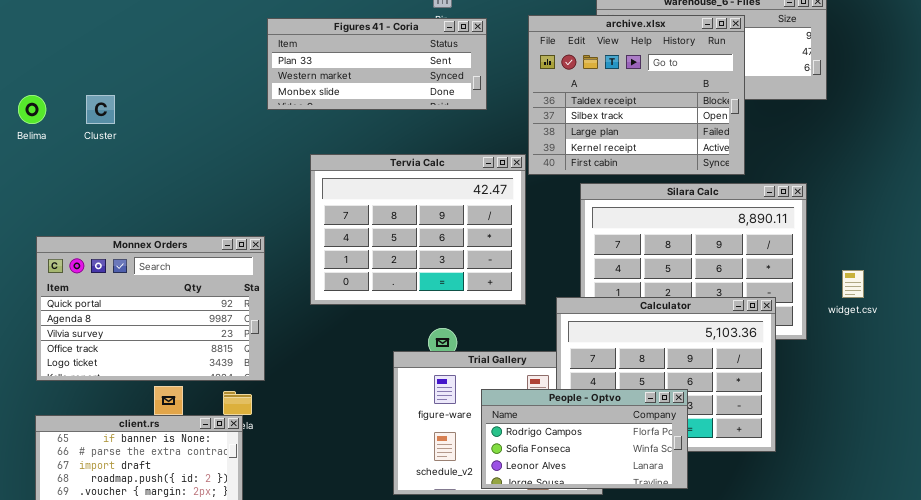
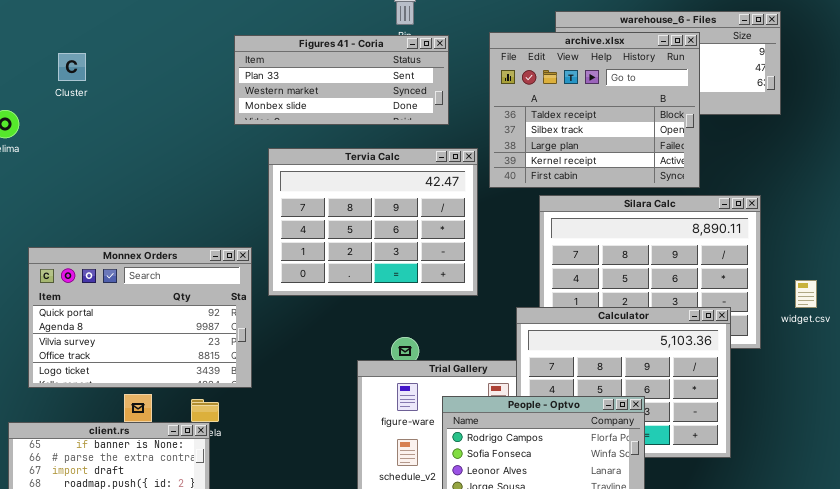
Cluster: [86,95,115,124] -> [58,53,86,81], moved
Tervia Calc: [310,154,526,305] -> [268,148,478,296], moved
Monnex Orders: [36,236,265,381] -> [28,247,252,388], moved

